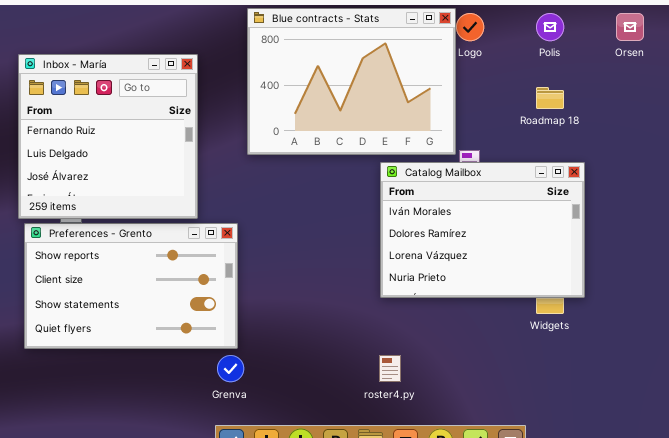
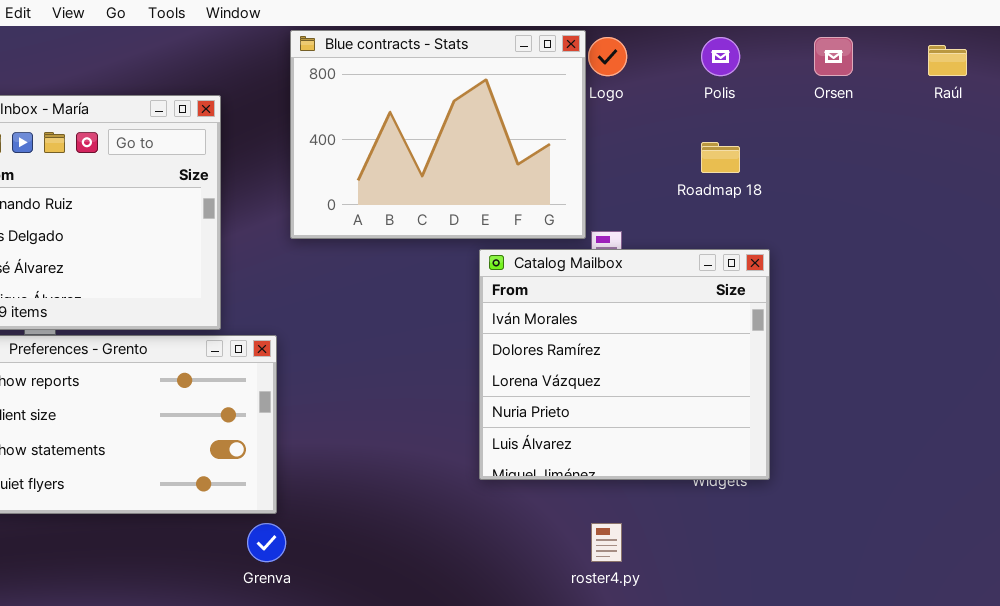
Catalog Mailbox: [380,162,585,298] -> [479,249,770,480], resized
roster4.py: [379,355,401,382] -> [591,523,622,562], moved

